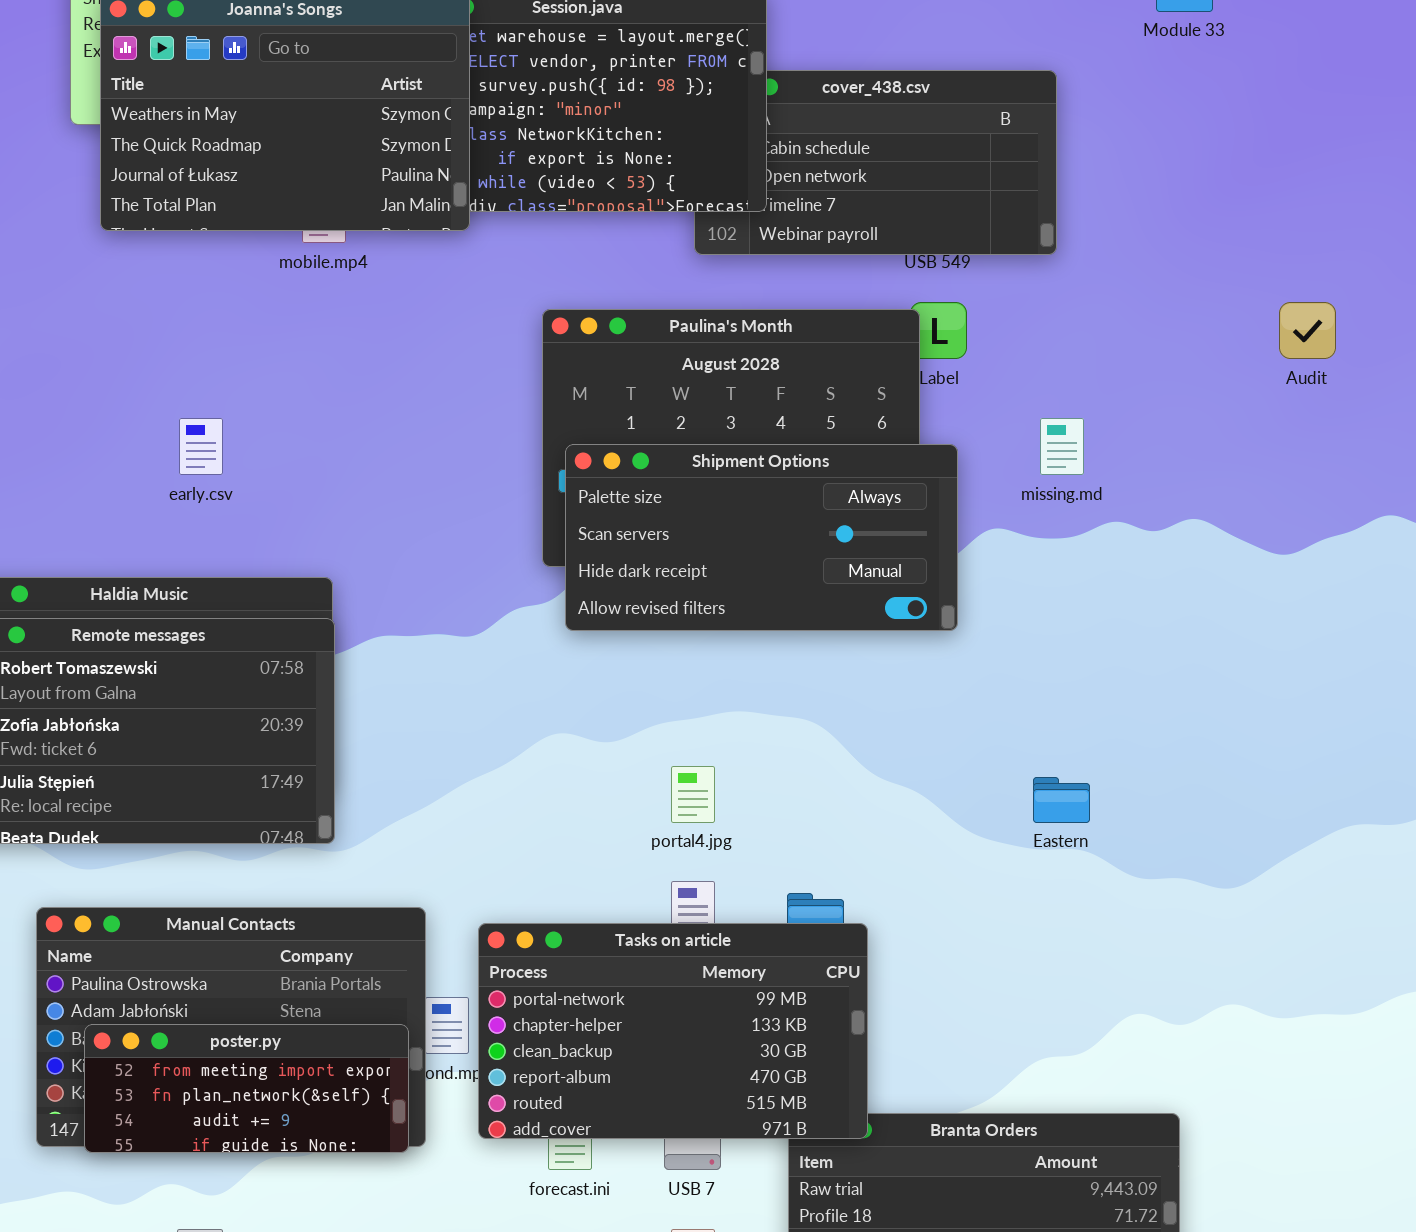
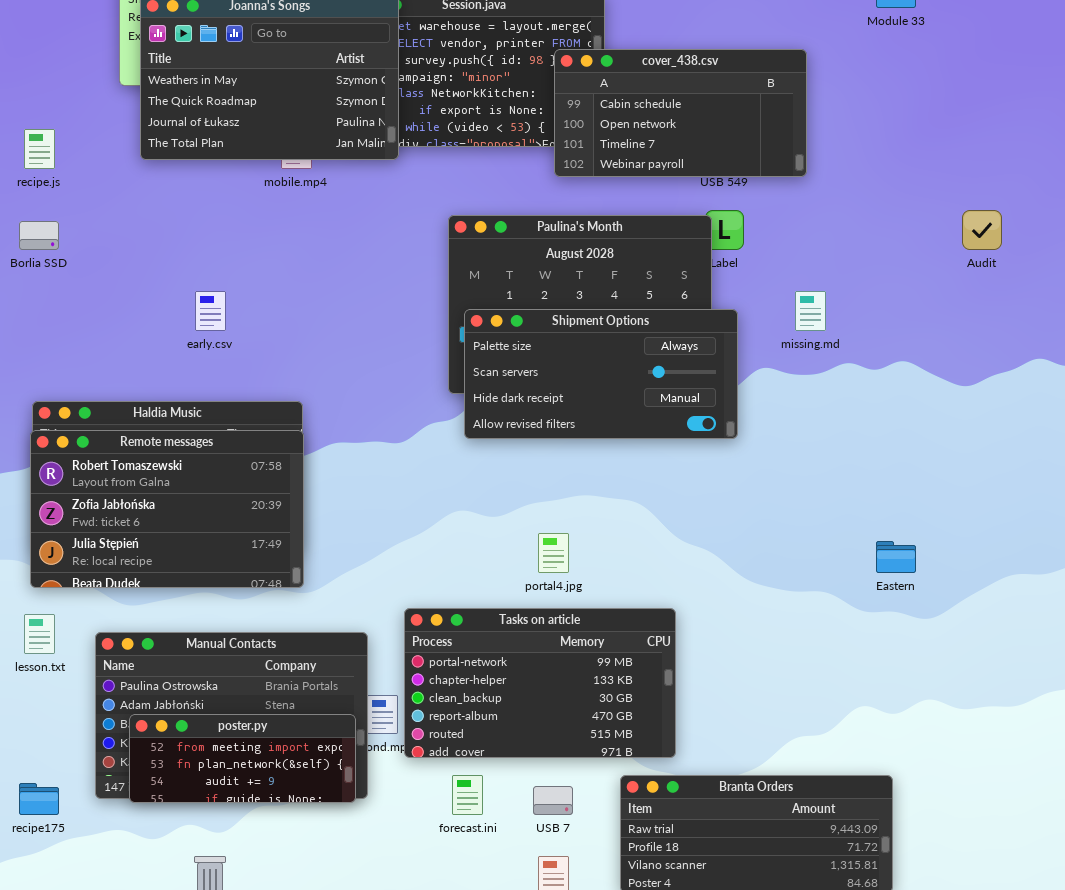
cover_438.csv: [694,70,1057,255] -> [554,49,807,177], raised
Eastern: [1033,777,1090,823] -> [876,541,916,573], moved
Tasks on article: [478,923,868,1139] -> [404,608,676,758], moved

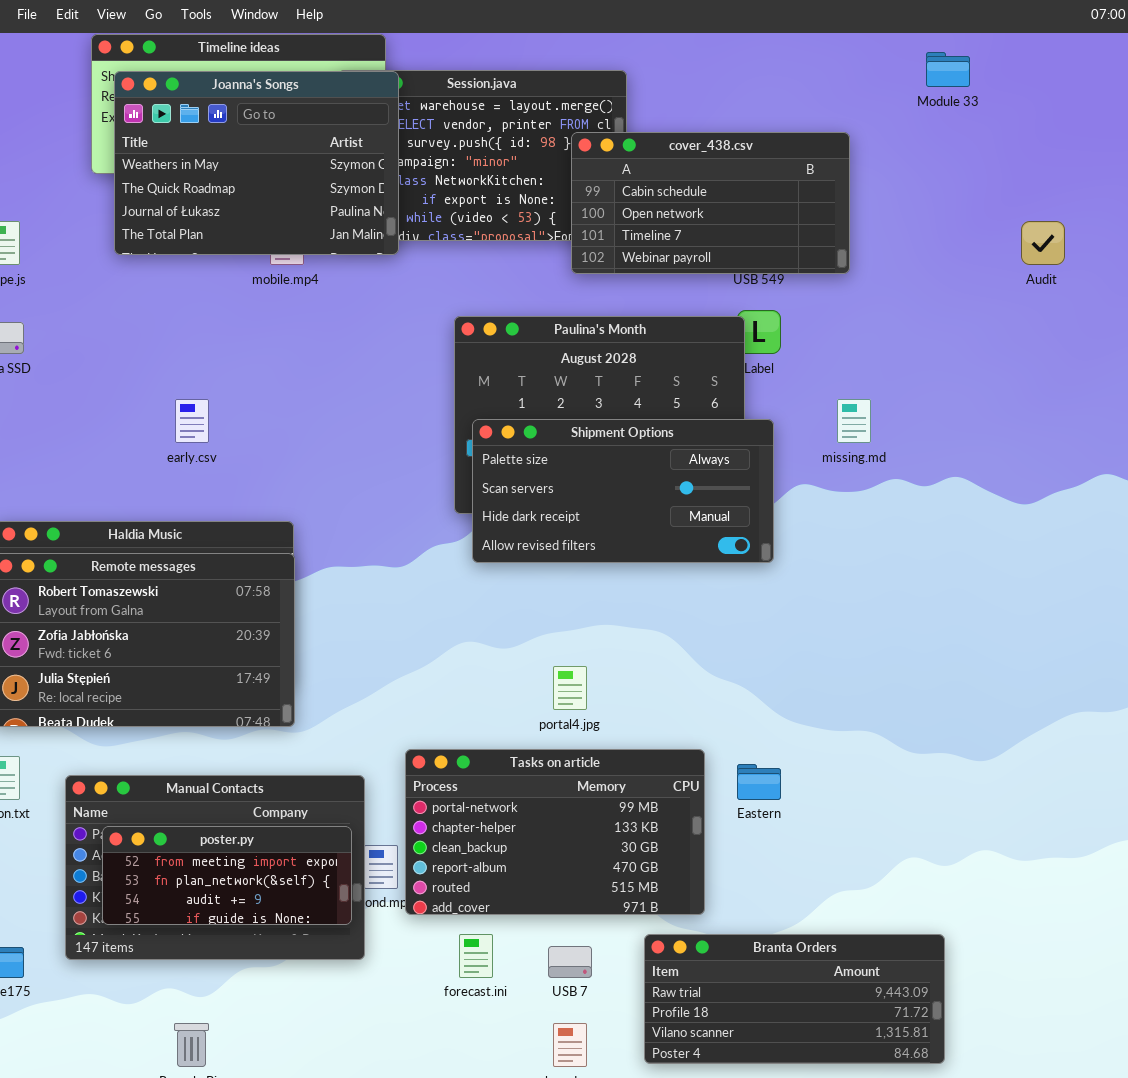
Audit: [962,210,1002,250] -> [1021,221,1065,265], moved
Eastern: [876,541,916,573] -> [737,764,781,800], moved
poster.py: [129,714,356,803] -> [102,826,352,925], moved

